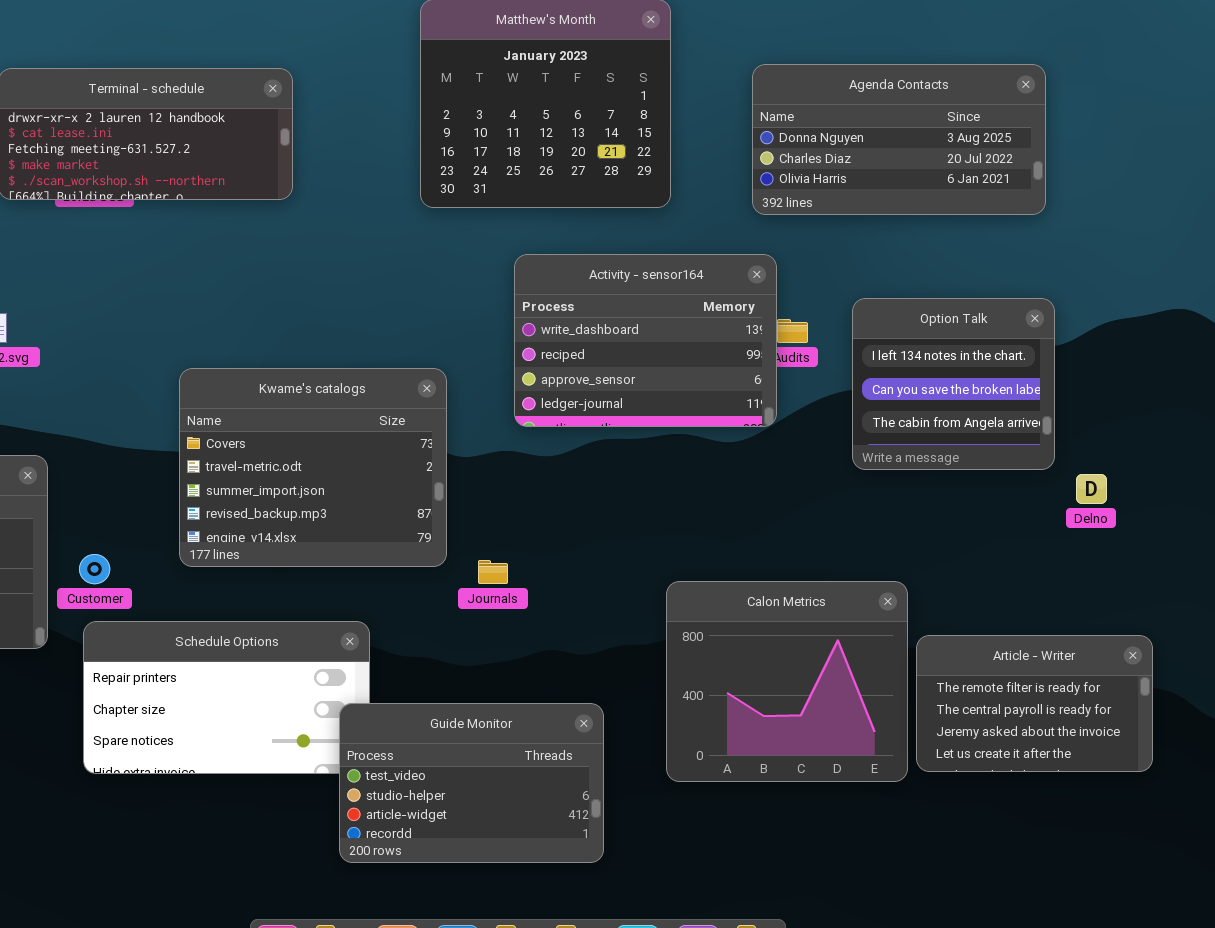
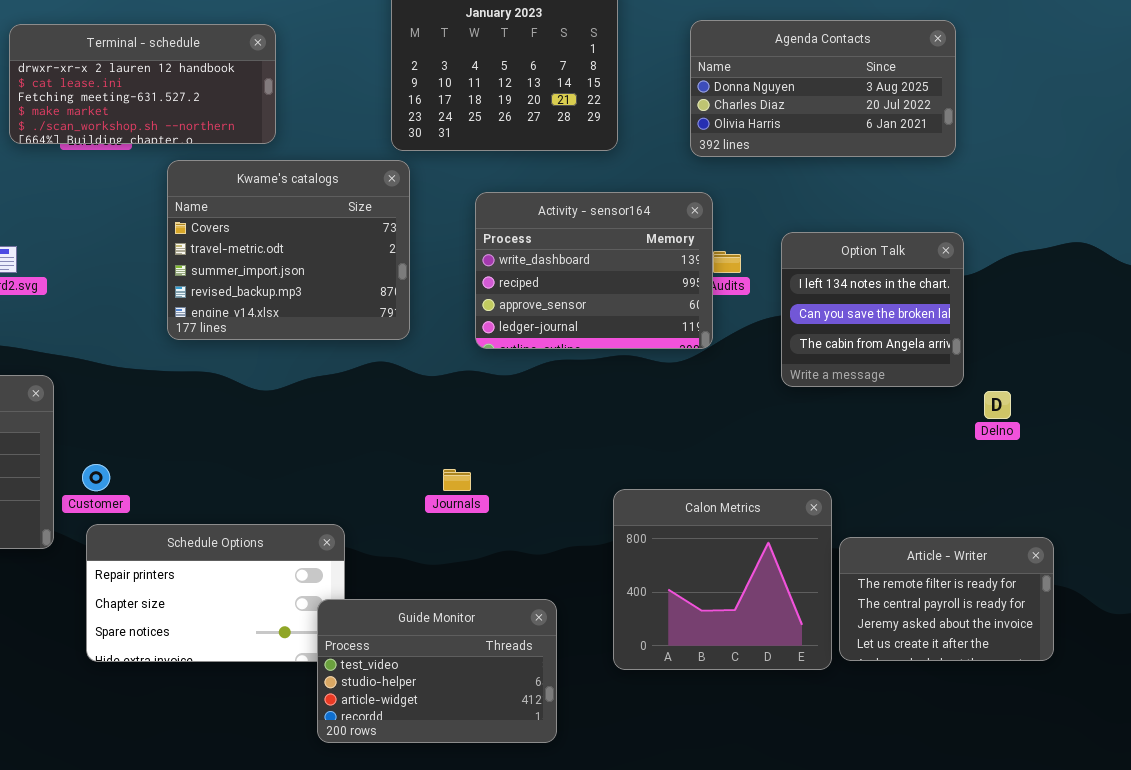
Kwame's catalogs: [179,368,447,567] -> [167,160,410,340], moved

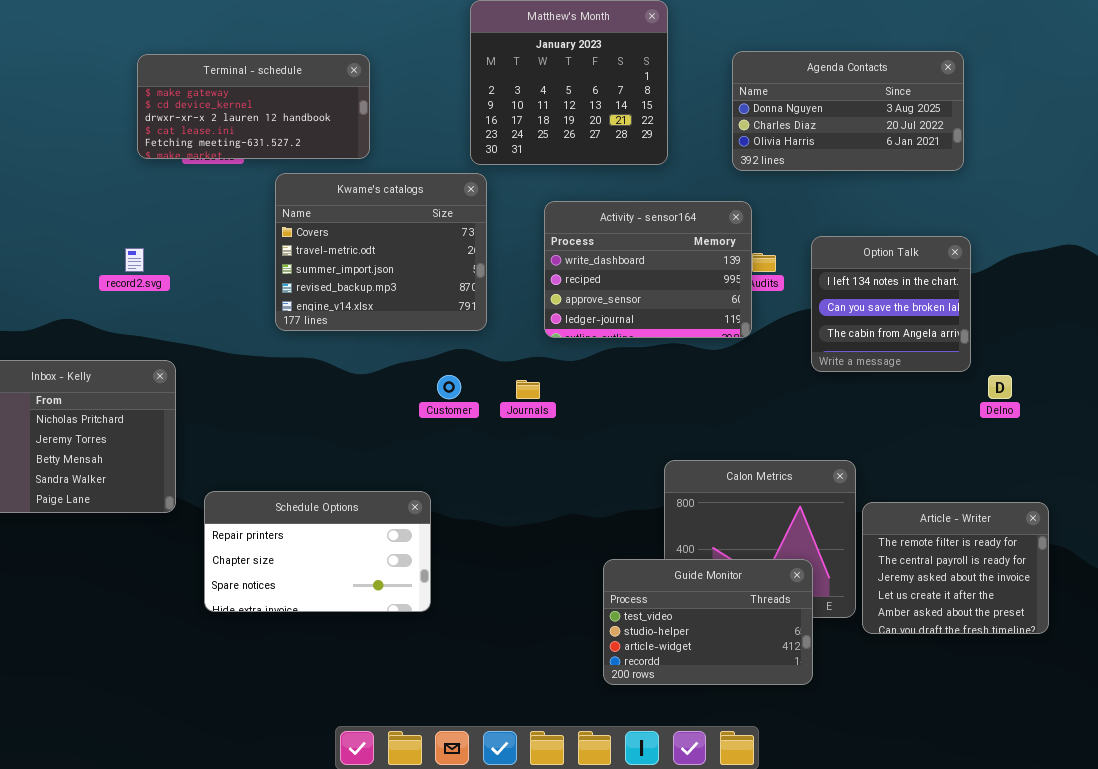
Terminal - schedule: [9,24,276,144] -> [137,54,370,159], scrolled up 2 rows
Customer: [82,464,110,491] -> [437,375,461,399], moved
Journals: [443,469,471,491] -> [516,380,540,399], moved
Article - Writer: [839,537,1054,661] -> [862,502,1049,634], resized
Guide Monitor: [317,599,557,743] -> [603,559,813,685], moved

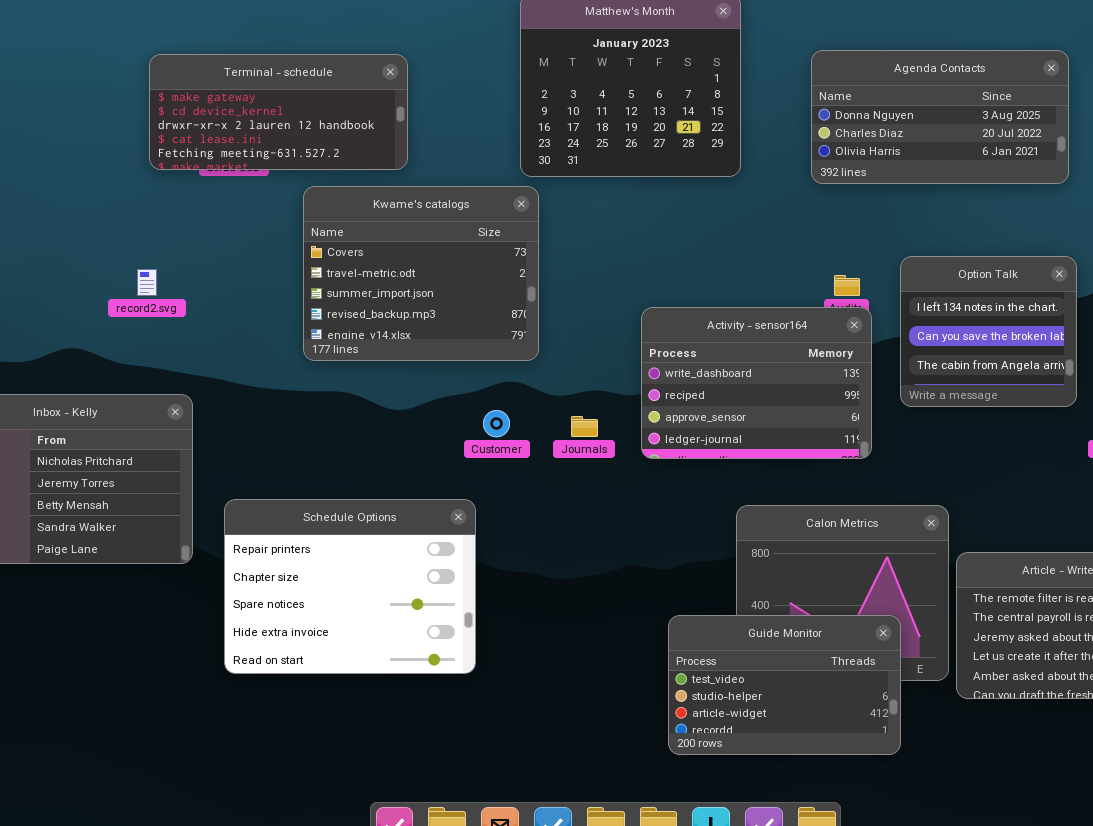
Activity - sensor164: [544,201,752,338] -> [641,307,872,459], moved
Schedule Options: [204,491,431,612] -> [224,499,476,674], resized

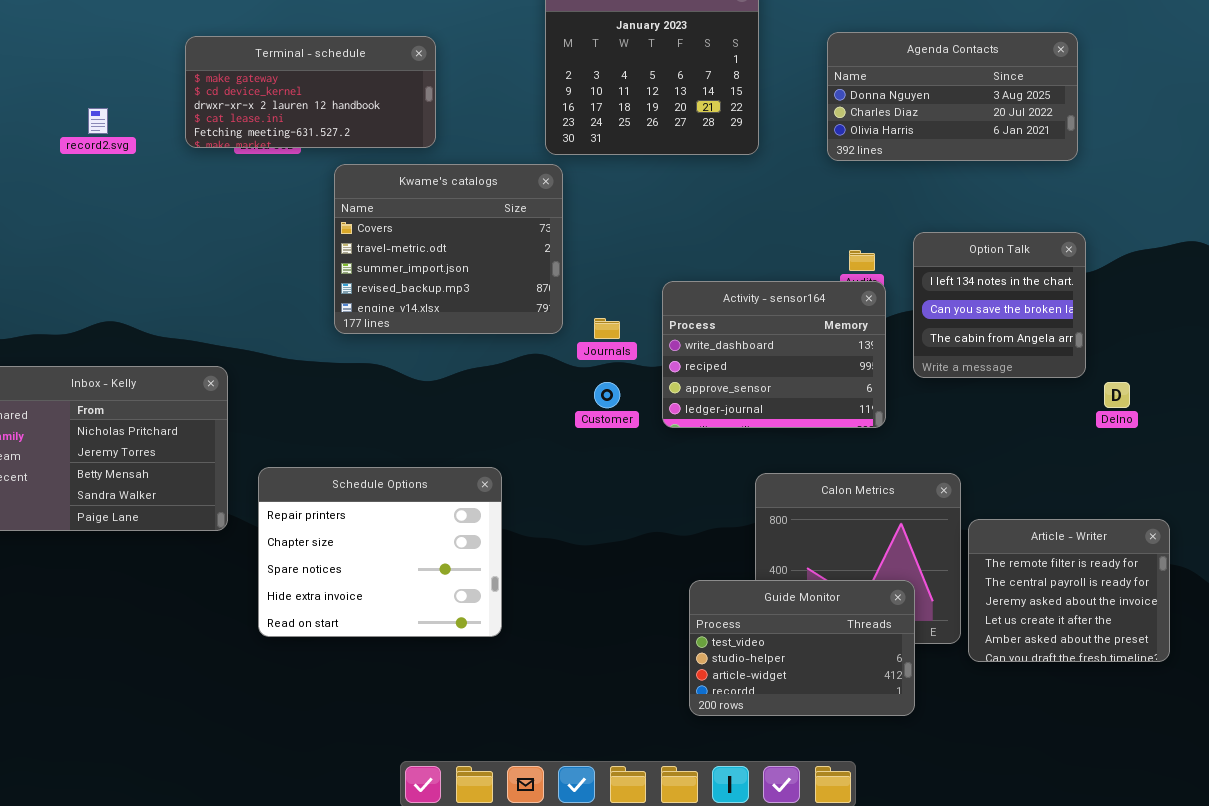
record2.svg: [137,269,157,296] -> [88,108,108,134], moved
Customer: [483,410,510,437] -> [594,382,620,408], moved
Journals: [571,416,598,437] -> [594,318,620,339], moved

